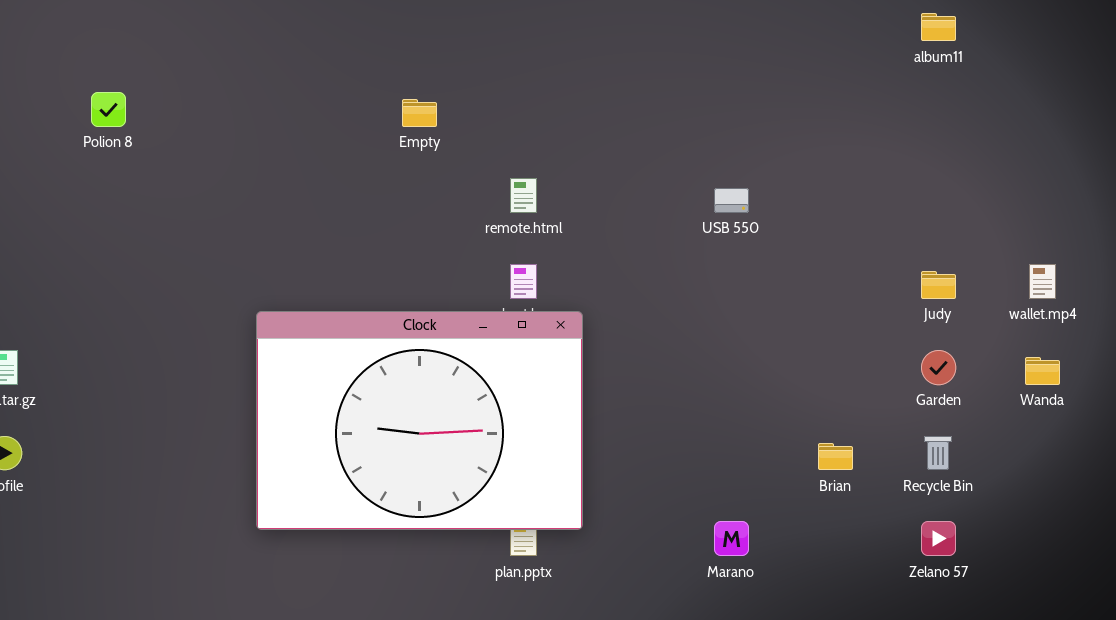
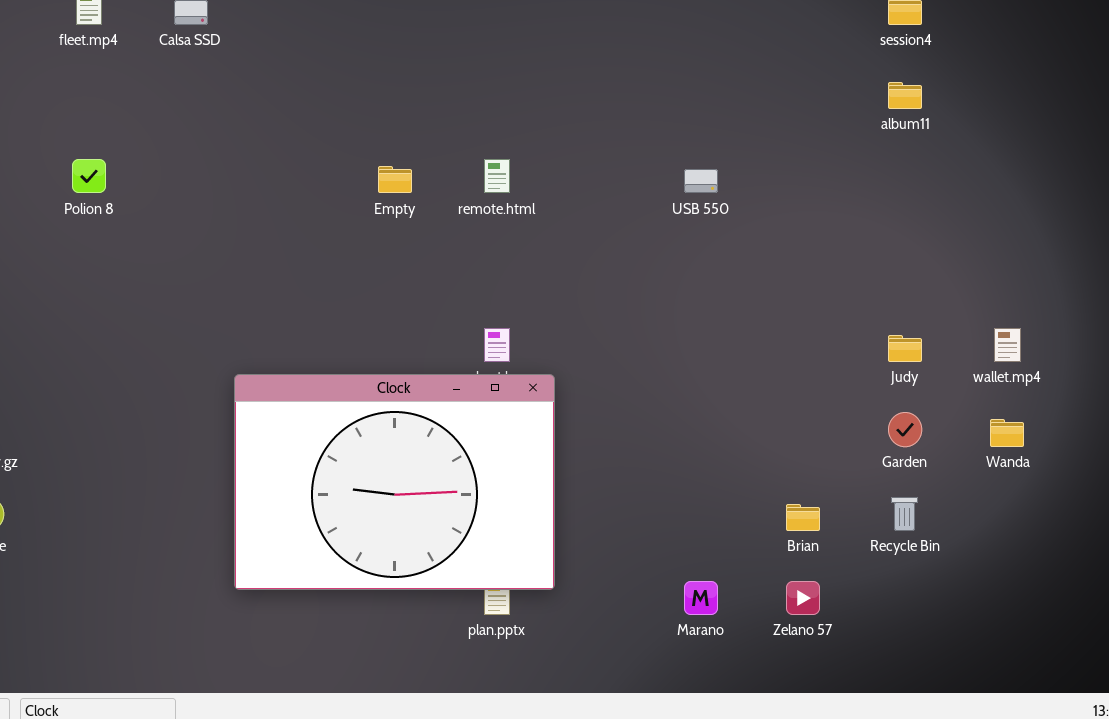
remote.html: [510,178,537,213] -> [484,159,510,193], moved
USB 550: [714,188,749,213] -> [684,169,718,193], moved
Zelano 57: [921,521,956,556] -> [786,581,820,615], moved

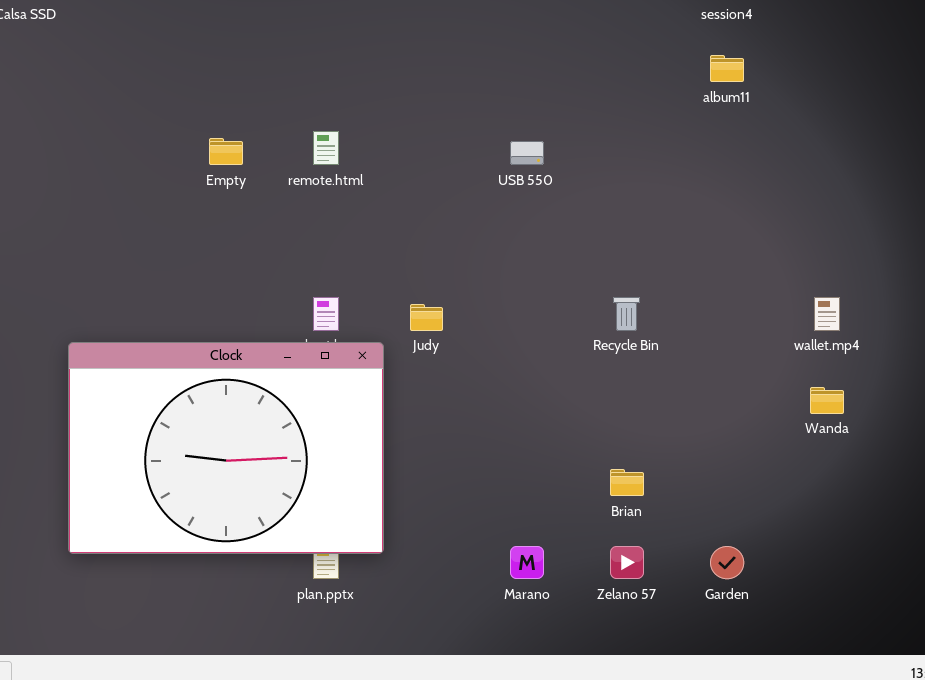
Judy: [888,335,922,362] -> [410,304,443,331], moved
Garden: [888,412,922,447] -> [710,546,744,579], moved
Recycle Bin: [891,497,918,531] -> [613,297,640,331], moved

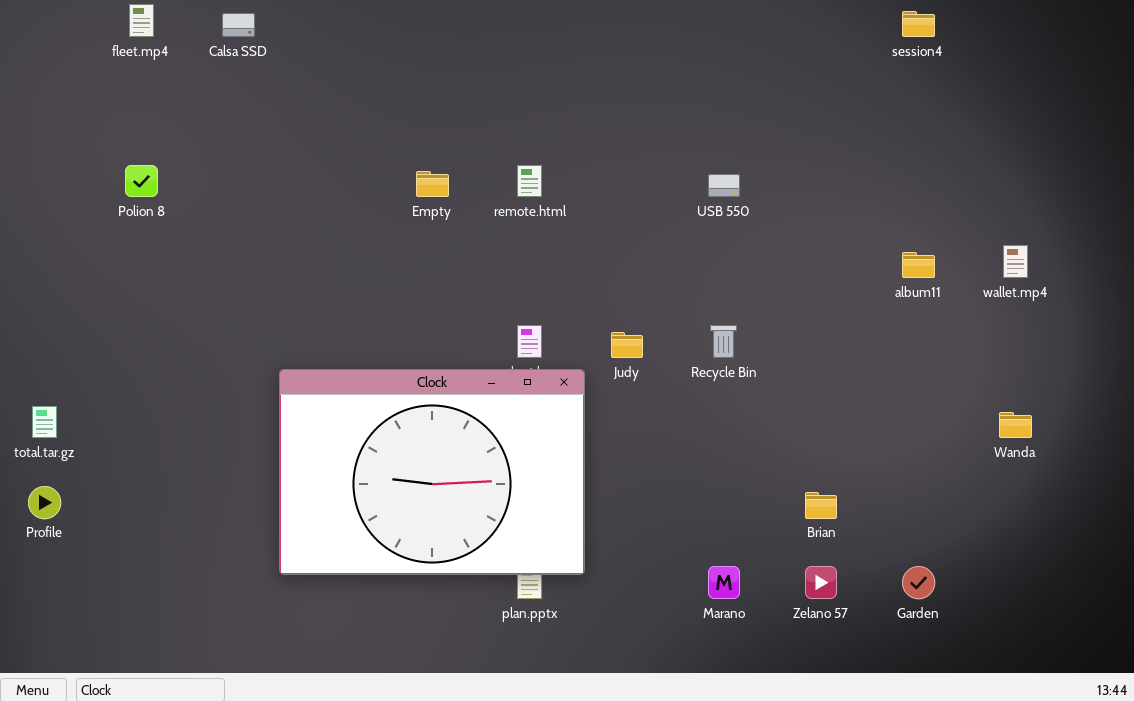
album11: [710,55,744,82] -> [902,252,935,278], moved
Recycle Bin: [613,297,640,331] -> [710,325,737,358], moved
wallet.mp4: [814,297,840,331] -> [1003,245,1028,278], moved

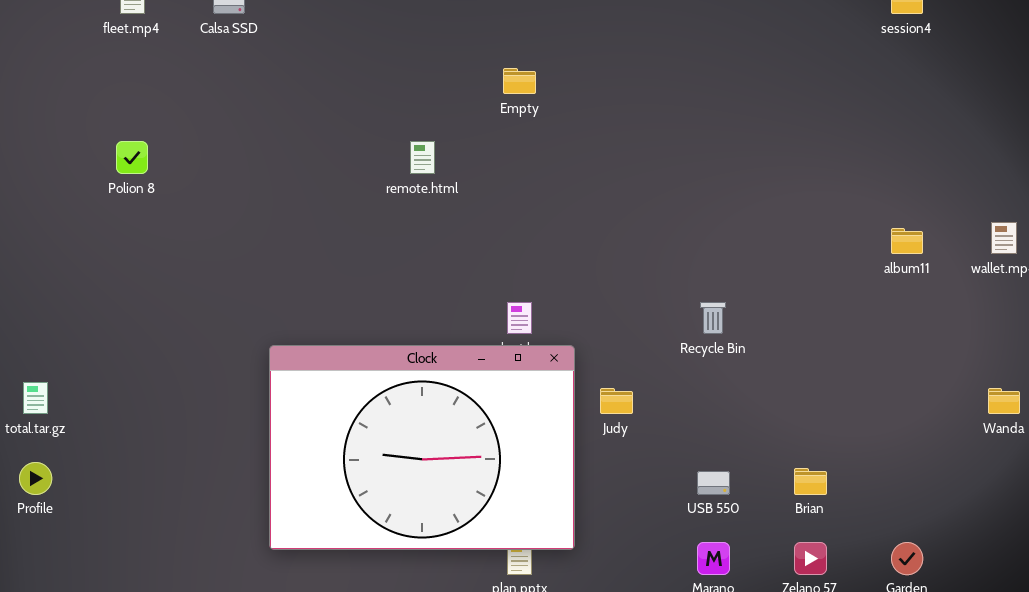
remote.html: [517,165,542,197] -> [410,141,435,174], moved
Empty: [416,171,449,197] -> [503,68,536,94], moved
USB 550: [708,174,740,197] -> [697,471,730,495], moved
Judy: [611,332,643,358] -> [600,388,633,414], moved

